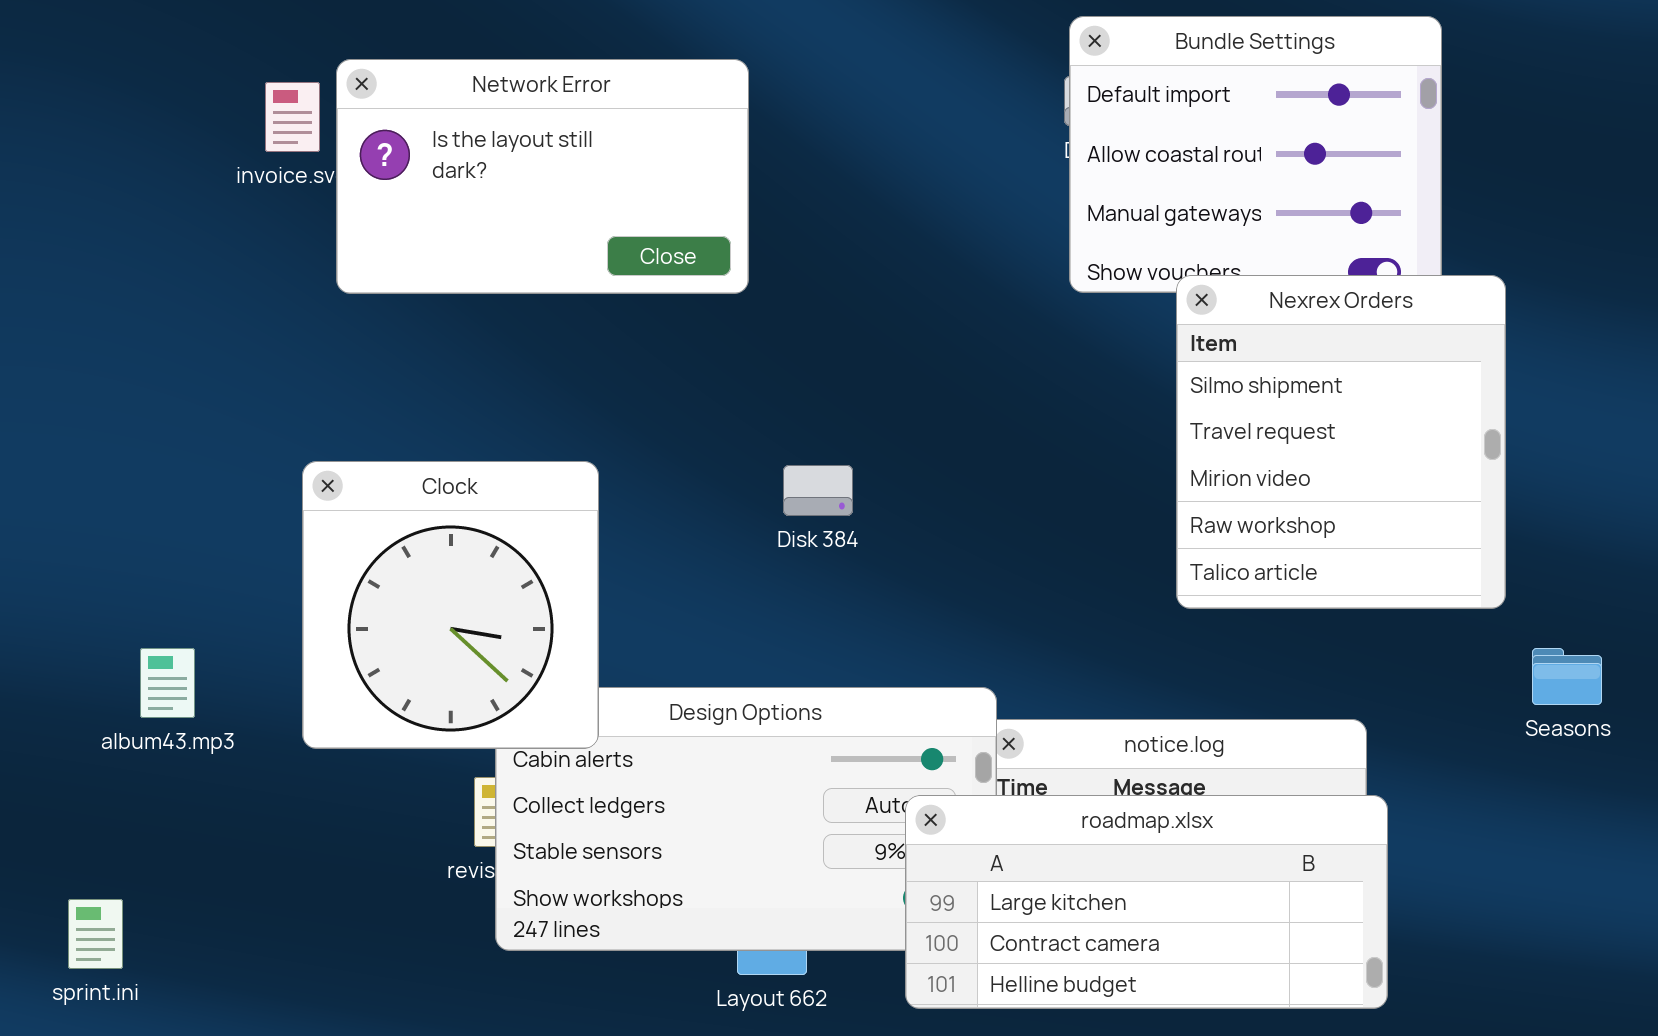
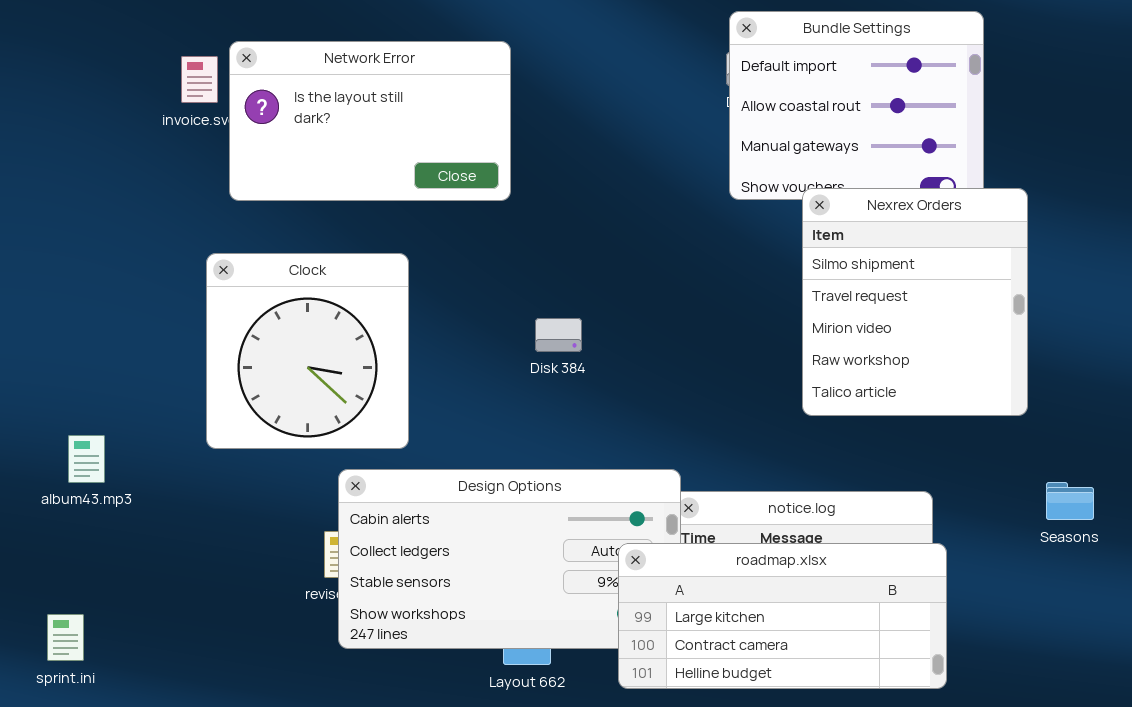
Clock: [302,461,599,749] -> [206,253,409,449], moved
album43.mp3: [140,648,195,718] -> [68,435,105,483], moved
Seasons: [1532,648,1602,705] -> [1046,482,1094,520], moved

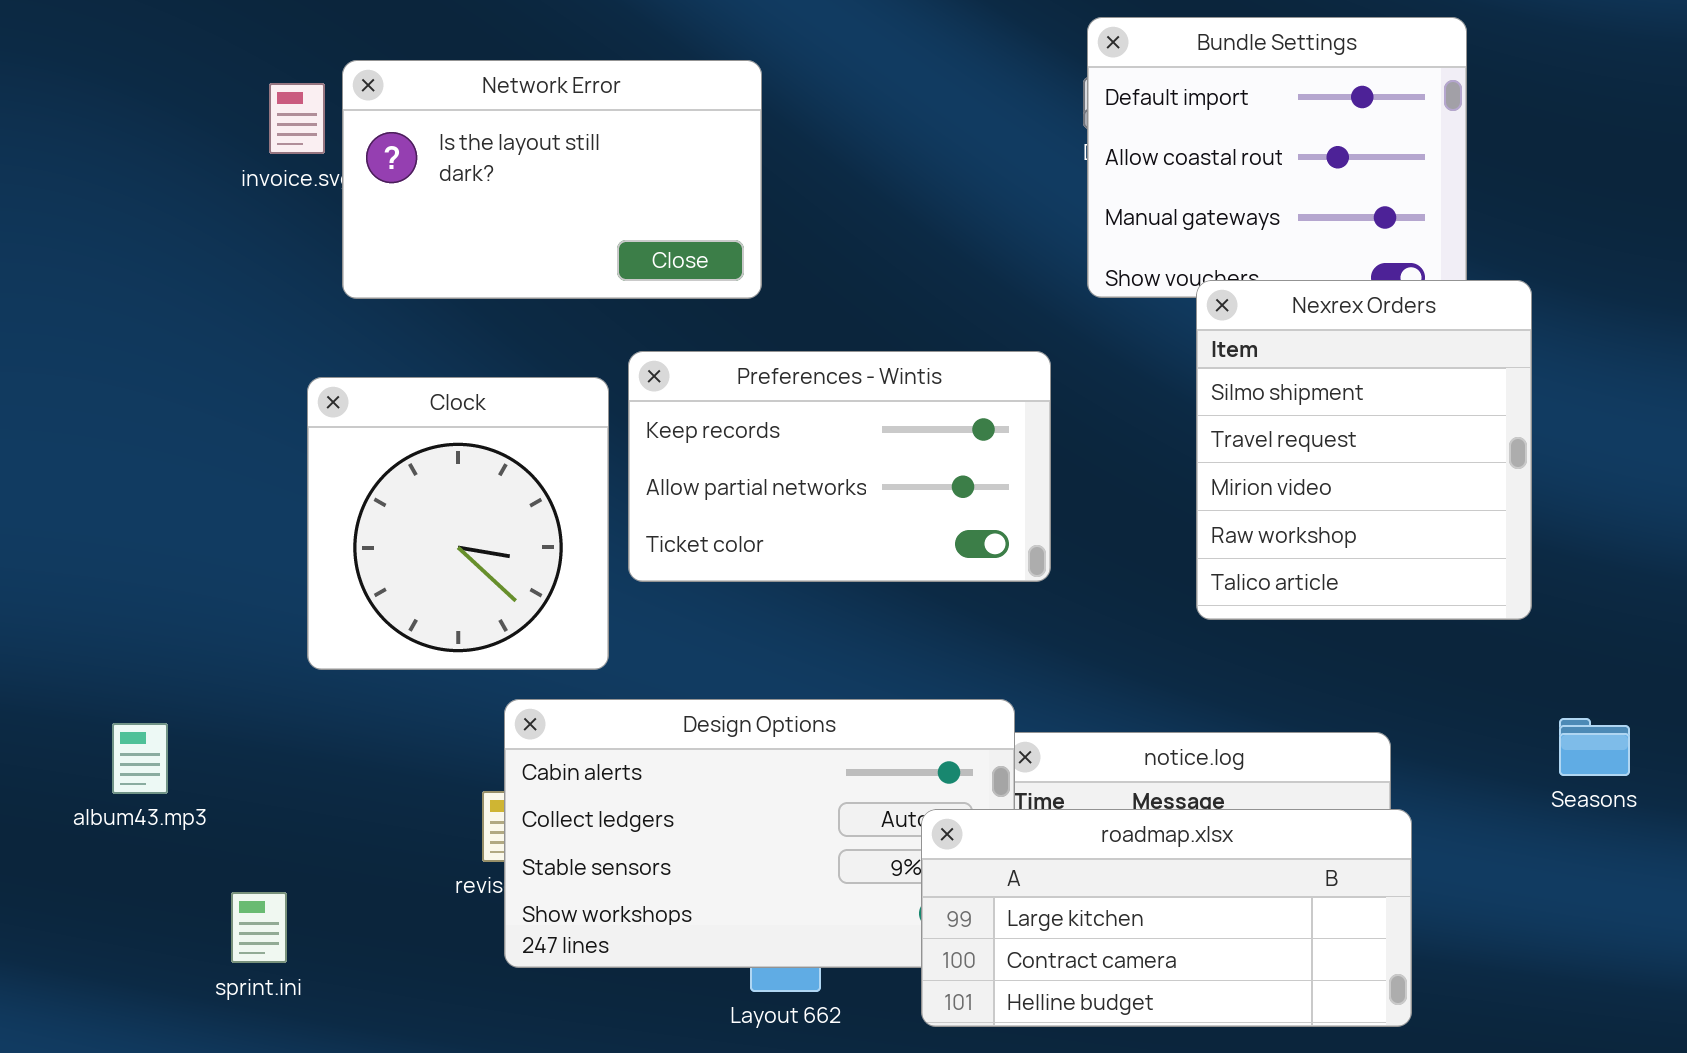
Preferences - Wintis: none -> [628,351,1051,582], opened
album43.mp3: [68,435,105,483] -> [112,723,168,794], moved
sprint.ini: [47,614,84,661] -> [231,892,287,963], moved

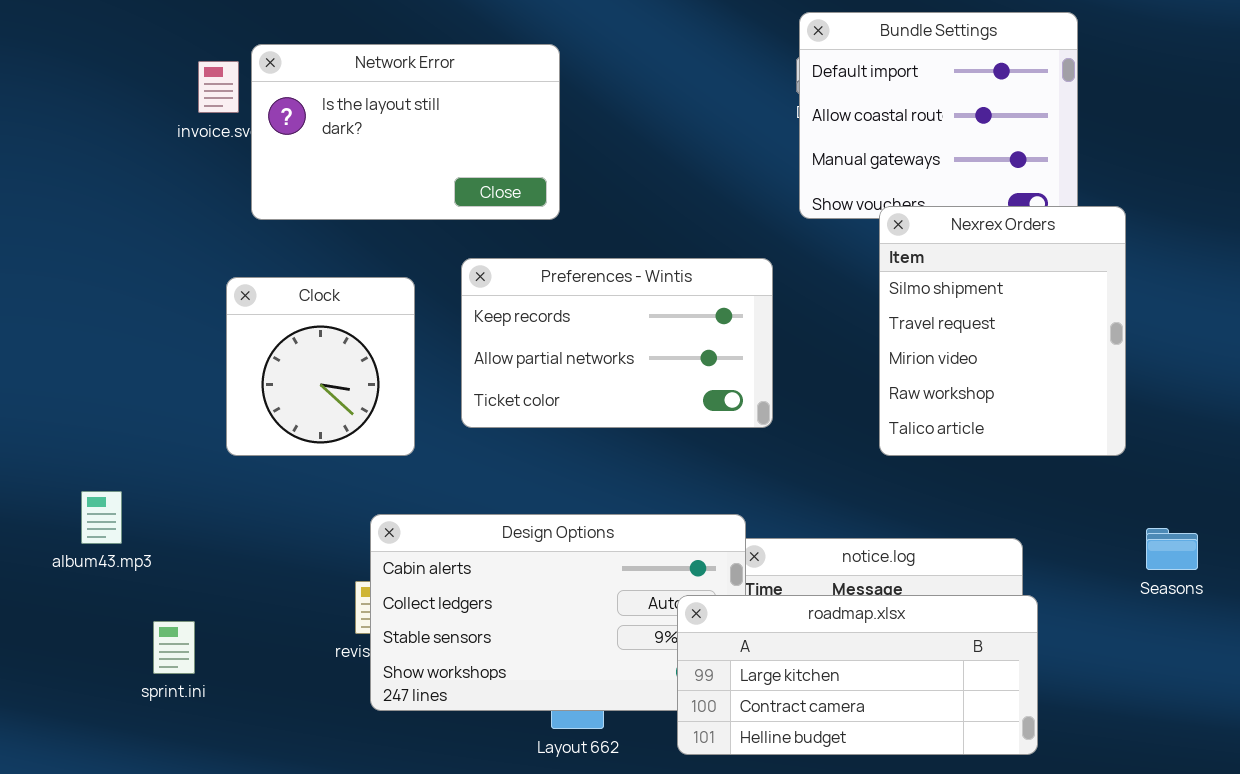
Clock: [307,377,609,670] -> [226,277,415,456], resized
album43.mp3: [112,723,168,794] -> [81,491,122,544], moved
sprint.ini: [231,892,287,963] -> [153,621,195,674], moved

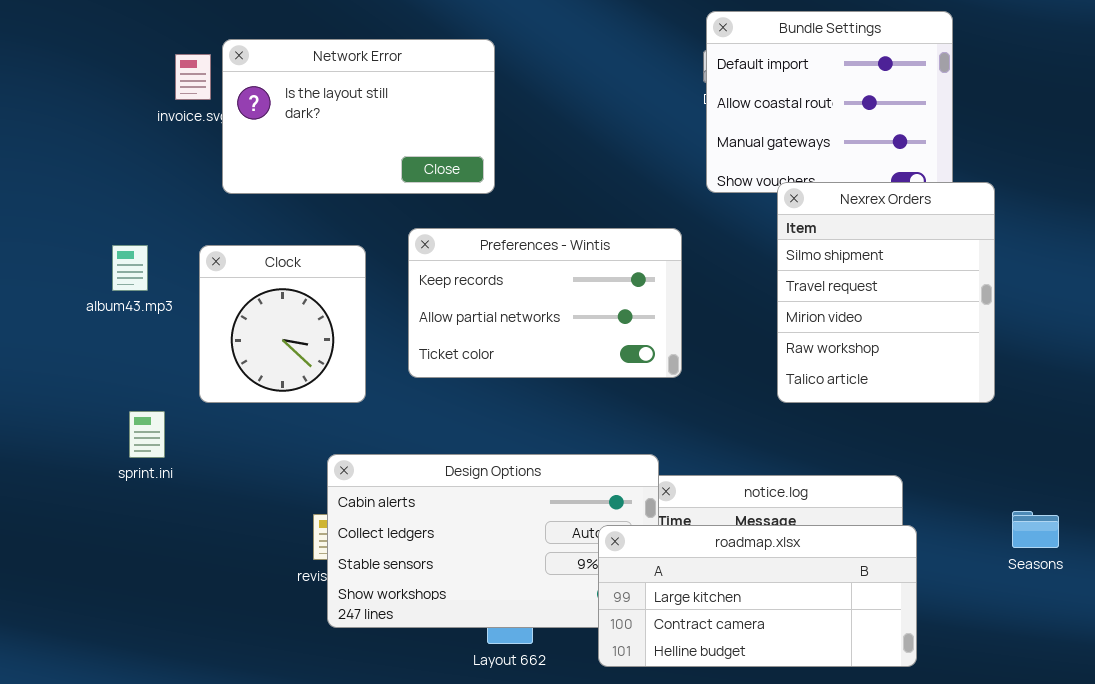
album43.mp3: [81,491,122,544] -> [112,245,148,291], moved
Seasons: [1146,528,1198,570] -> [1012,511,1059,548], moved
sprint.ini: [153,621,195,674] -> [129,411,165,458], moved

